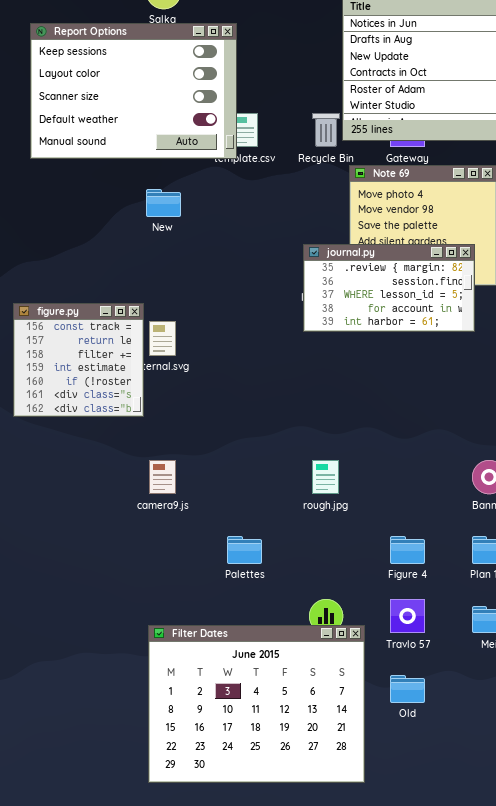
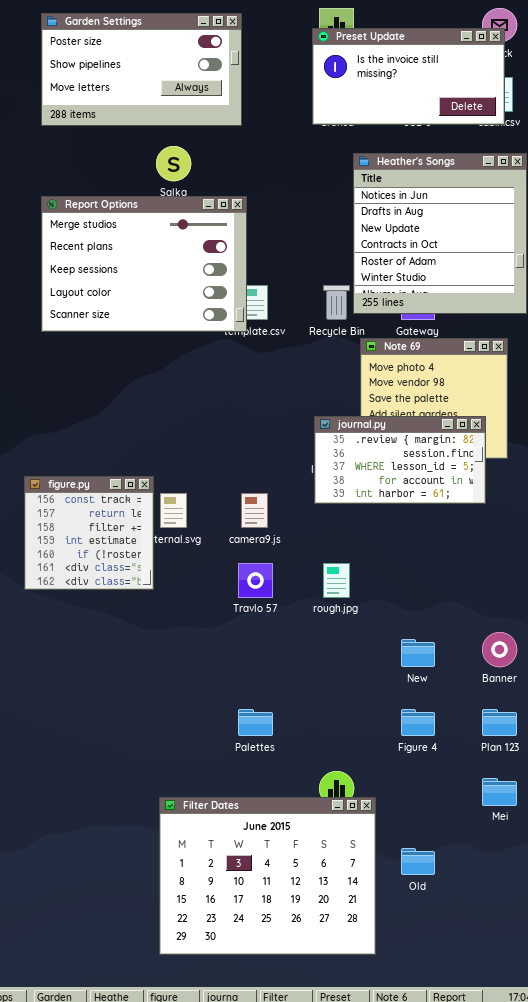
Report Options: [30,23,237,159] -> [41,196,247,332], scrolled up 2 rows
New: [146,189,181,217] -> [401,639,435,667], moved
camera9.js: [149,460,176,494] -> [241,493,268,528], moved
rough.jpg: [312,460,339,494] -> [323,563,350,598], moved
Travlo 57: [390,599,425,633] -> [238,563,273,598], moved

